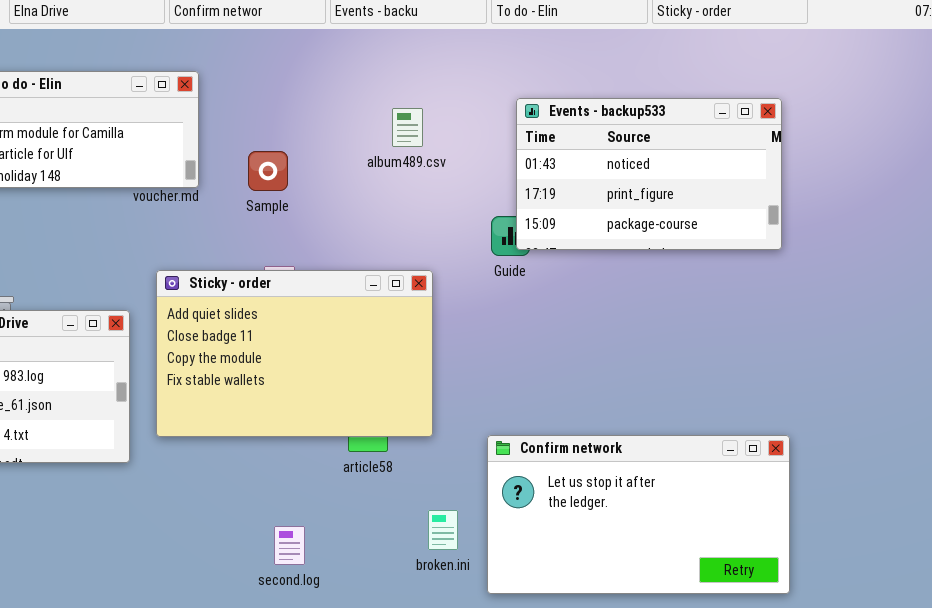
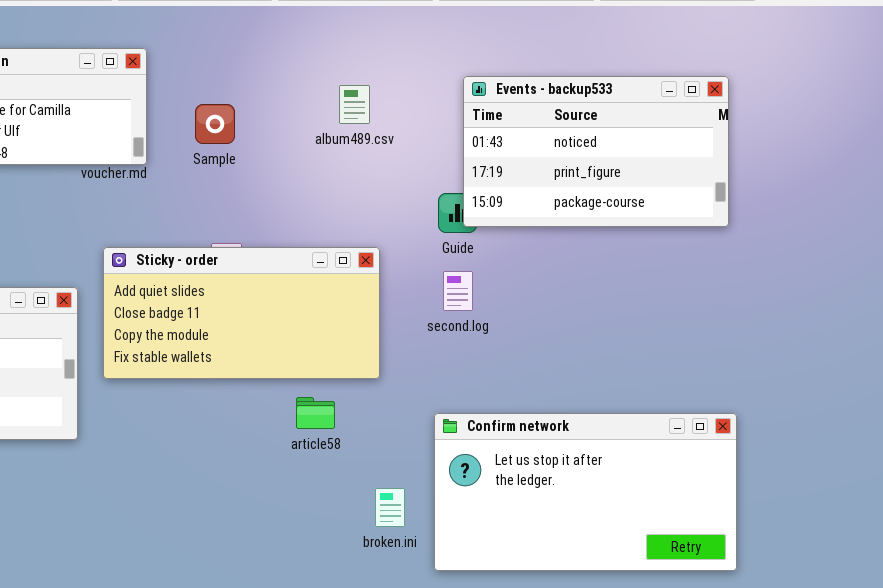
Sample: [248,151,288,191] -> [195,104,235,144], moved
Sticky - order: [156,270,433,437] -> [103,247,380,379], resized
second.log: [274,526,305,565] -> [443,271,473,311], moved

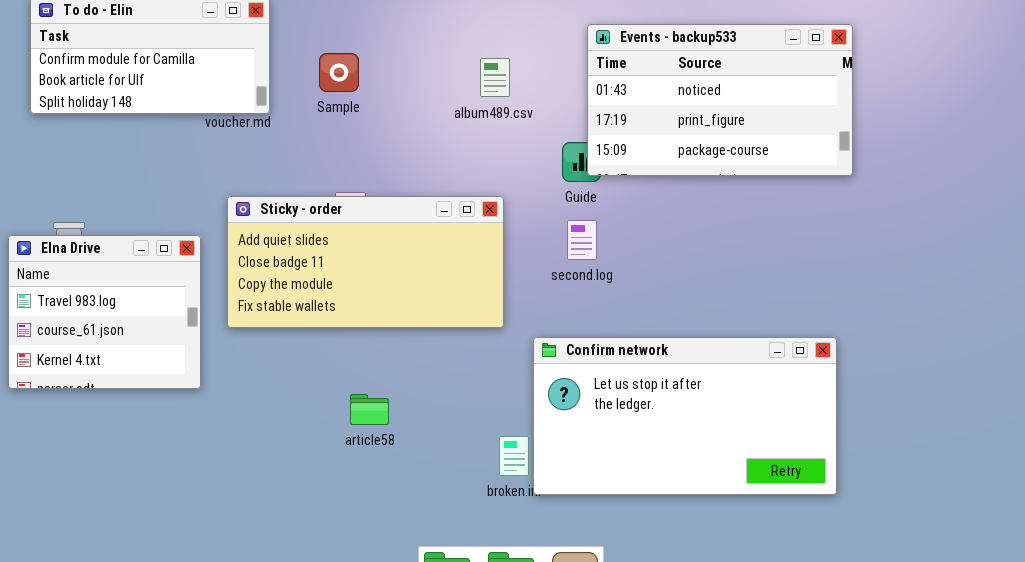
album489.csv: [339,85,370,124] -> [480,58,510,97], moved
article58: [296,397,335,429] -> [350,394,389,425], moved
Confirm network: [434,413,737,571] -> [533,337,837,495], moved

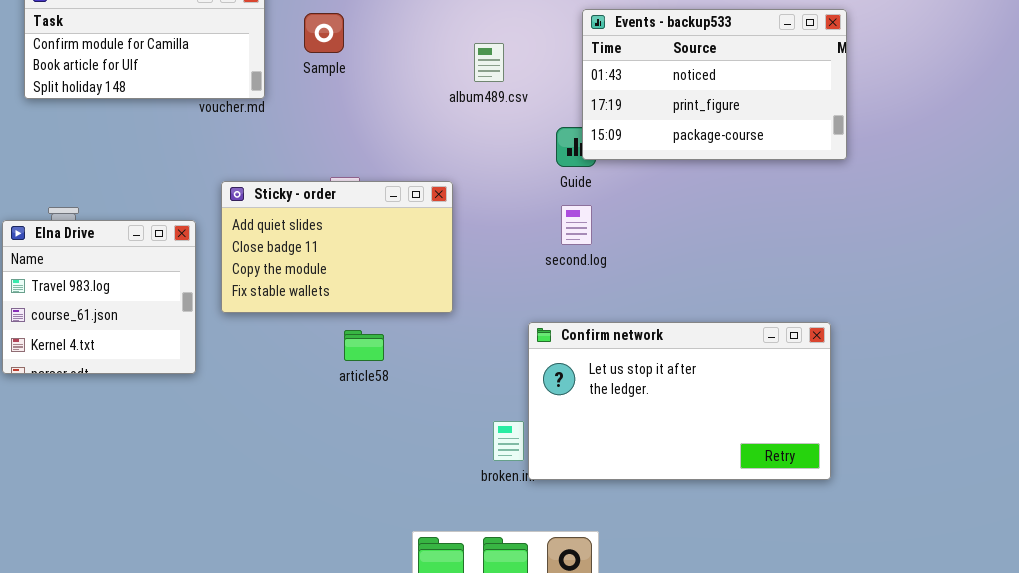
Sample: [319,53,359,92] -> [304,13,344,53], moved
Sticky - order: [227,196,504,328] -> [221,181,453,313], resized
article58: [350,394,389,425] -> [344,330,384,361], moved

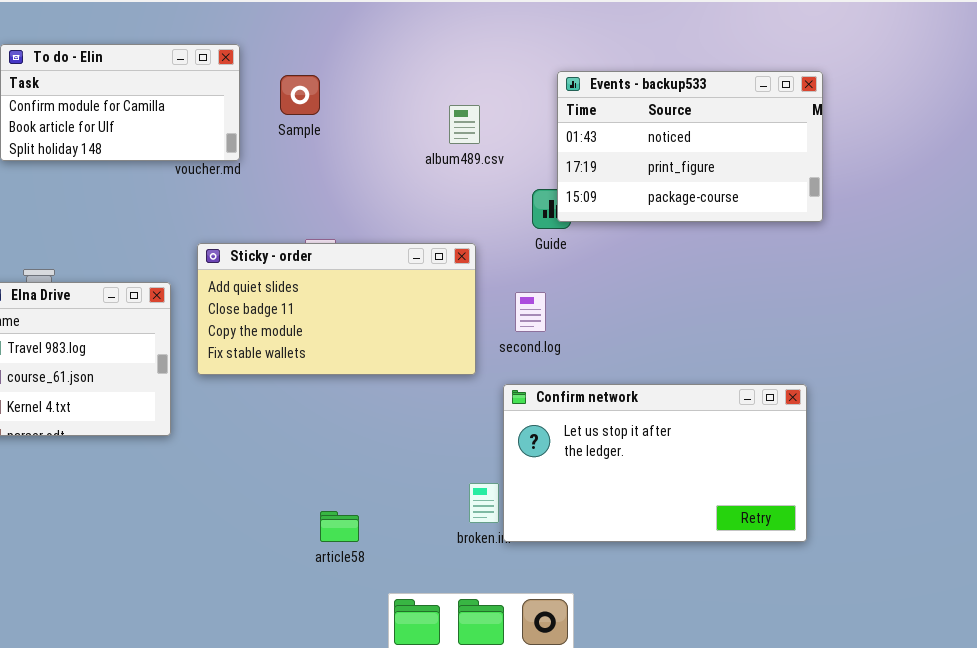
Sticky - order: [221,181,453,313] -> [197,243,476,375], resized
second.log: [561,205,592,245] -> [515,292,546,332], moved
article58: [344,330,384,361] -> [320,511,359,542], moved

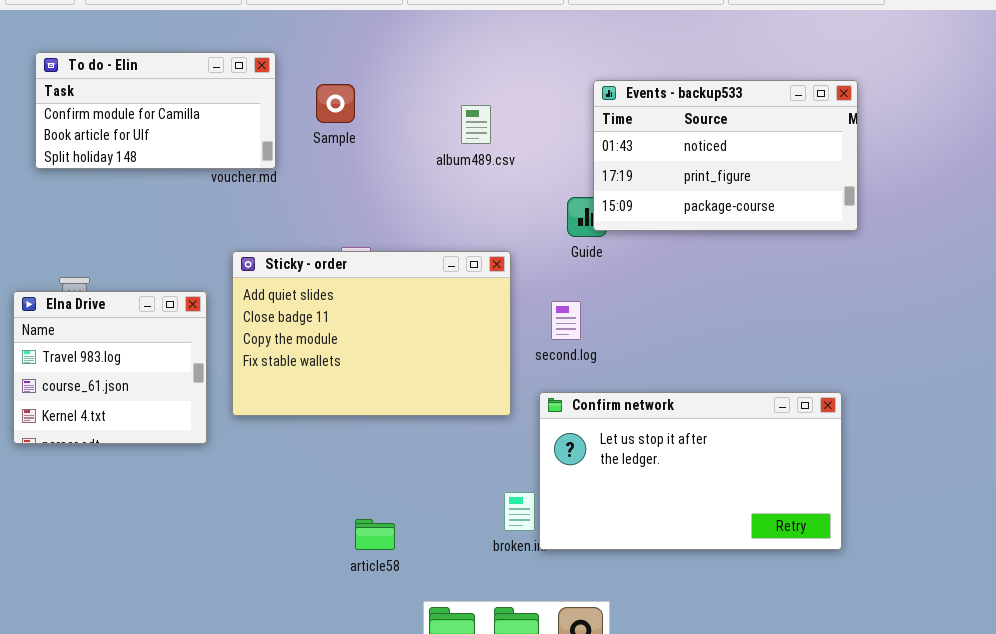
album489.csv: [449,105,480,144] -> [461,105,491,144], moved
Sticky - order: [197,243,476,375] -> [232,251,511,416], resized

